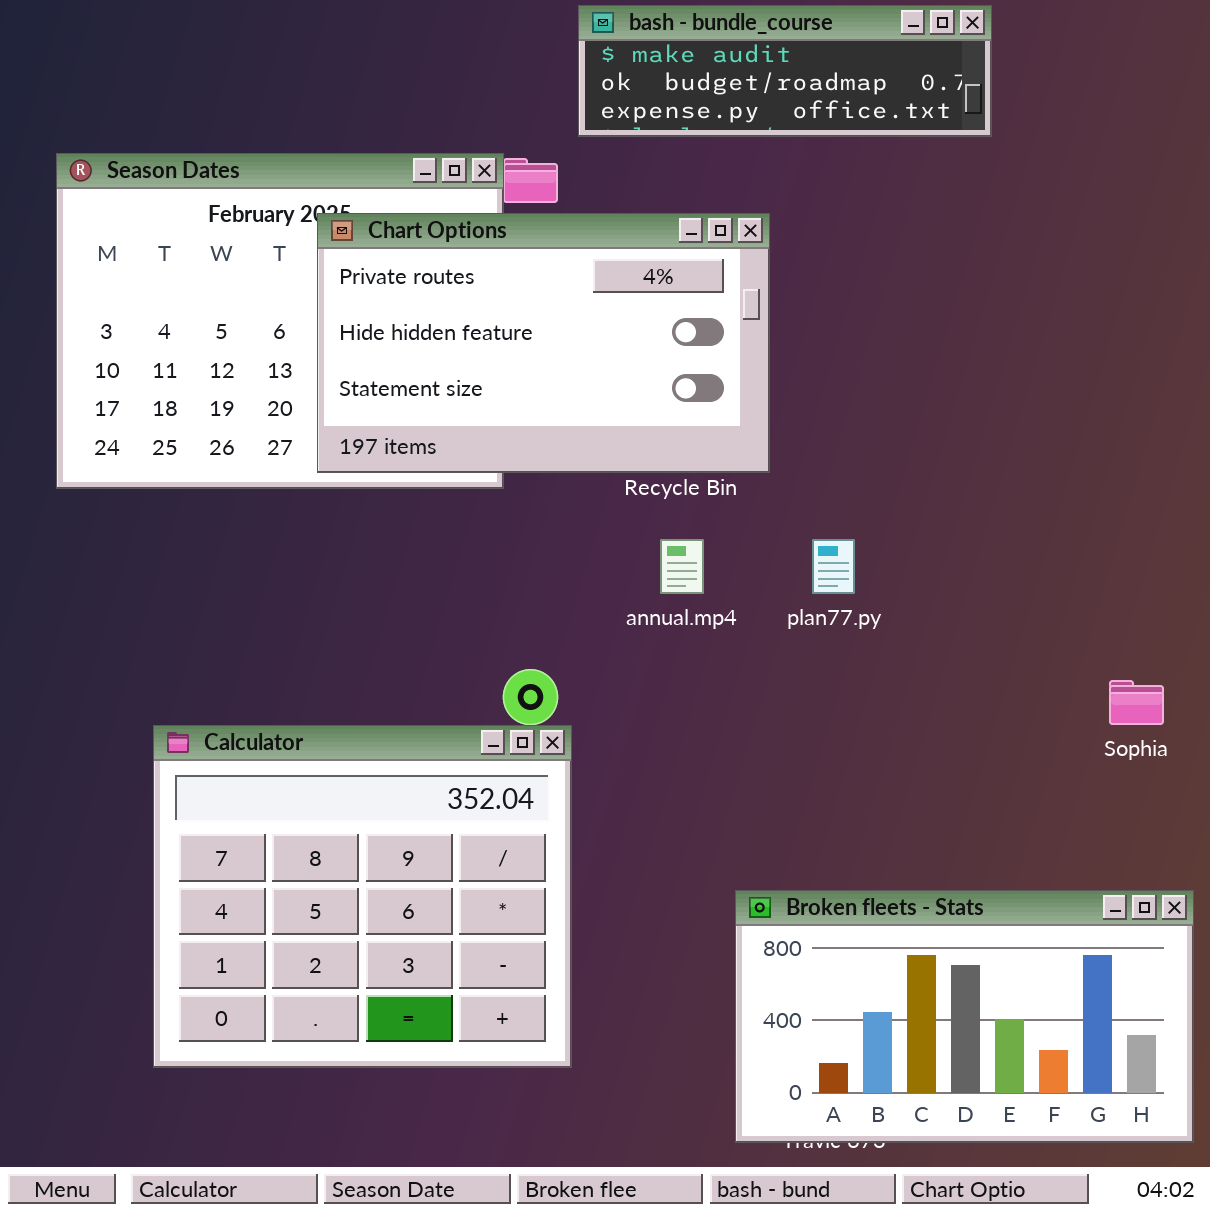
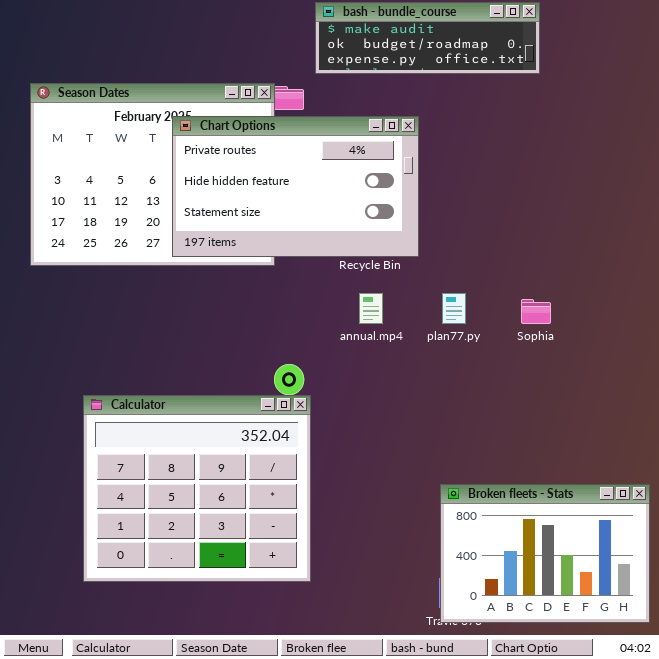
Sophia: [1109,680,1164,725] -> [521,299,551,324], moved
Broken fleets - Stats: [735,890,1194,1143] -> [440,484,650,623], resized

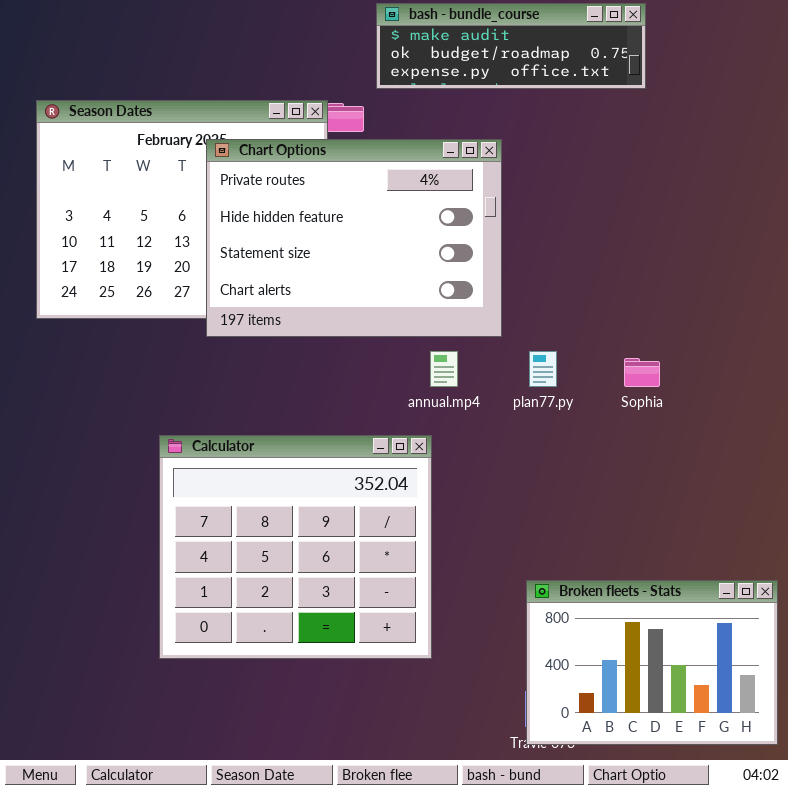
Chart Options: [172,116,419,257] -> [206,139,502,337], resized
Calculator: [83,395,311,582] -> [159,435,432,659], moved

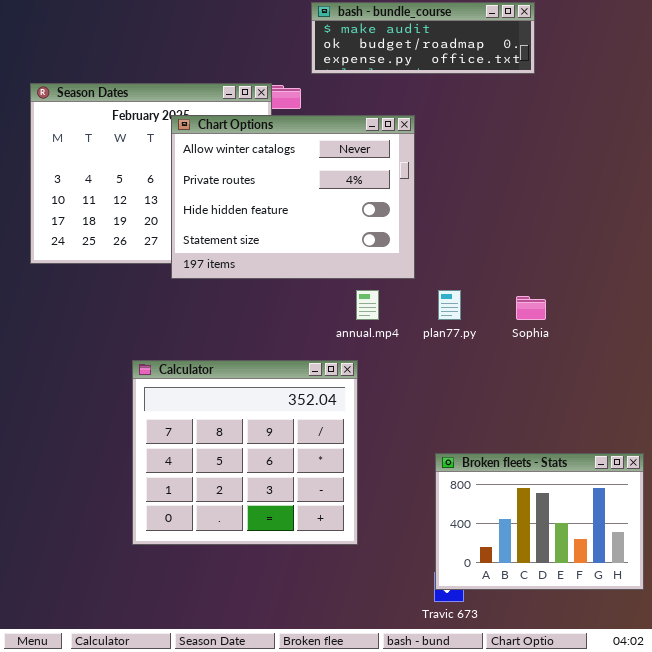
Chart Options: [206,139,502,337] -> [171,115,415,279], scrolled up 1 row
Broken fleets - Stats: [526,580,778,745] -> [435,453,644,590], moved

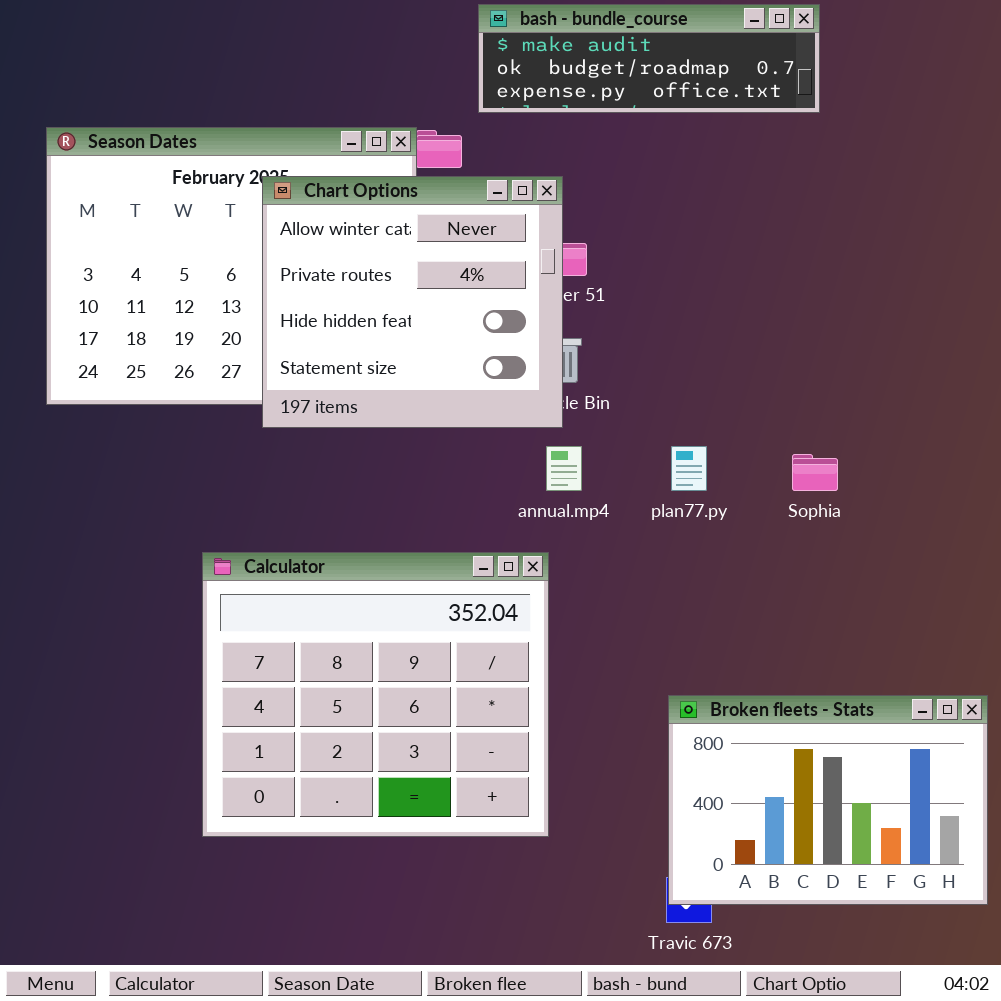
Chart Options: [171,115,415,279] -> [262,176,563,428], resized

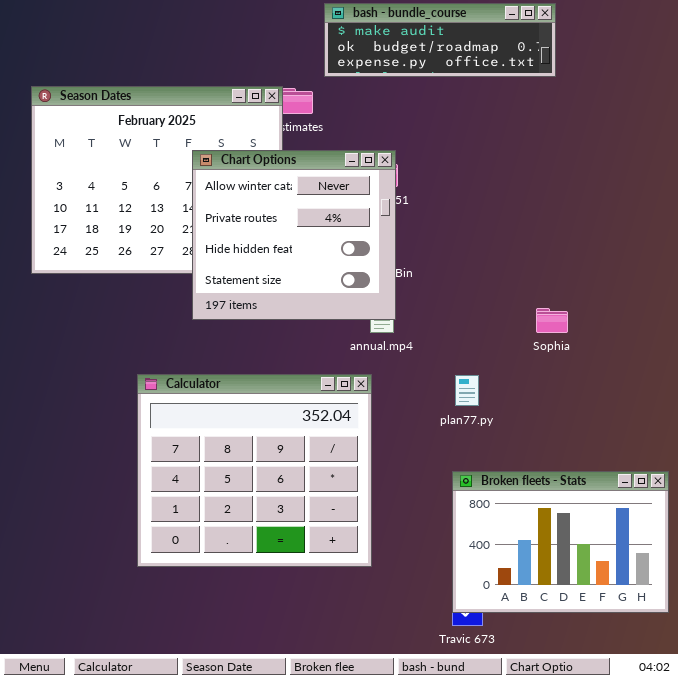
Chart Options: [262,176,563,428] -> [192,150,396,320], moved
plan77.py: [671,446,707,491] -> [455,375,479,406], moved

